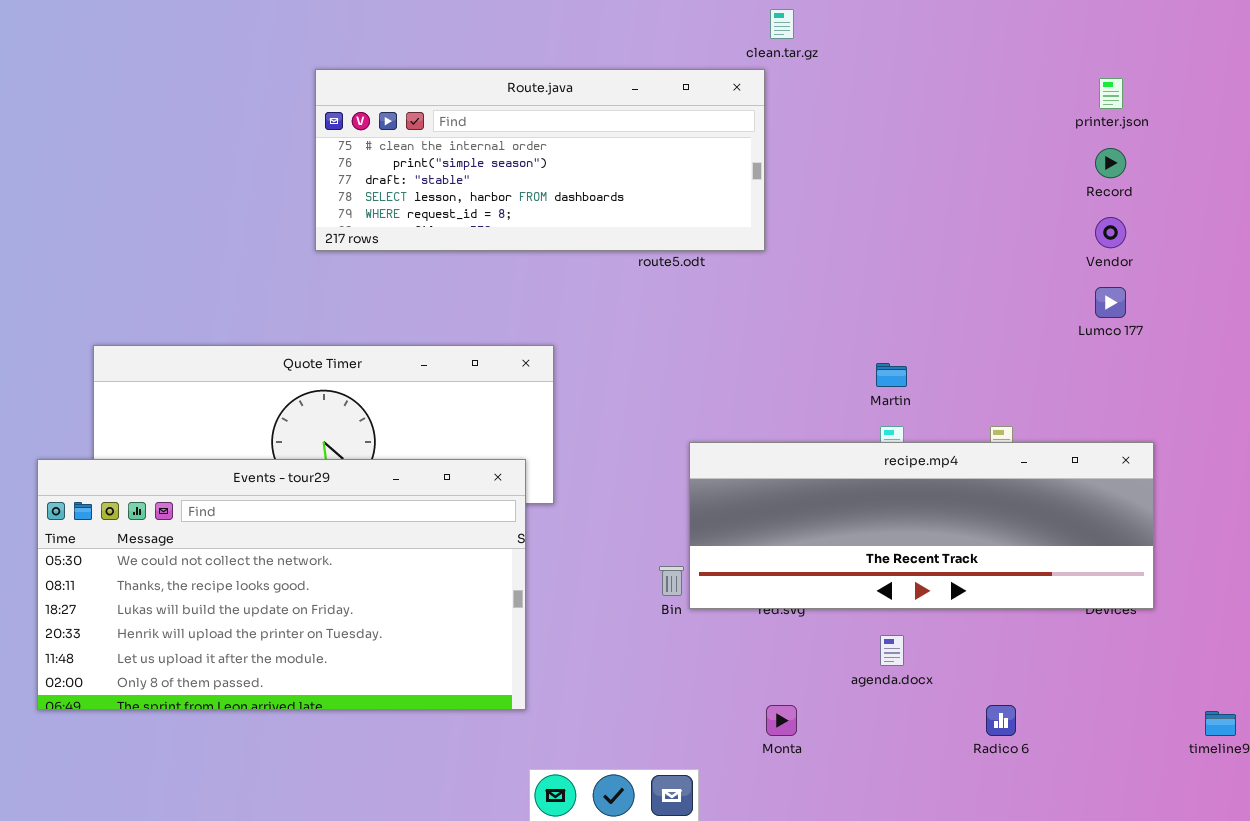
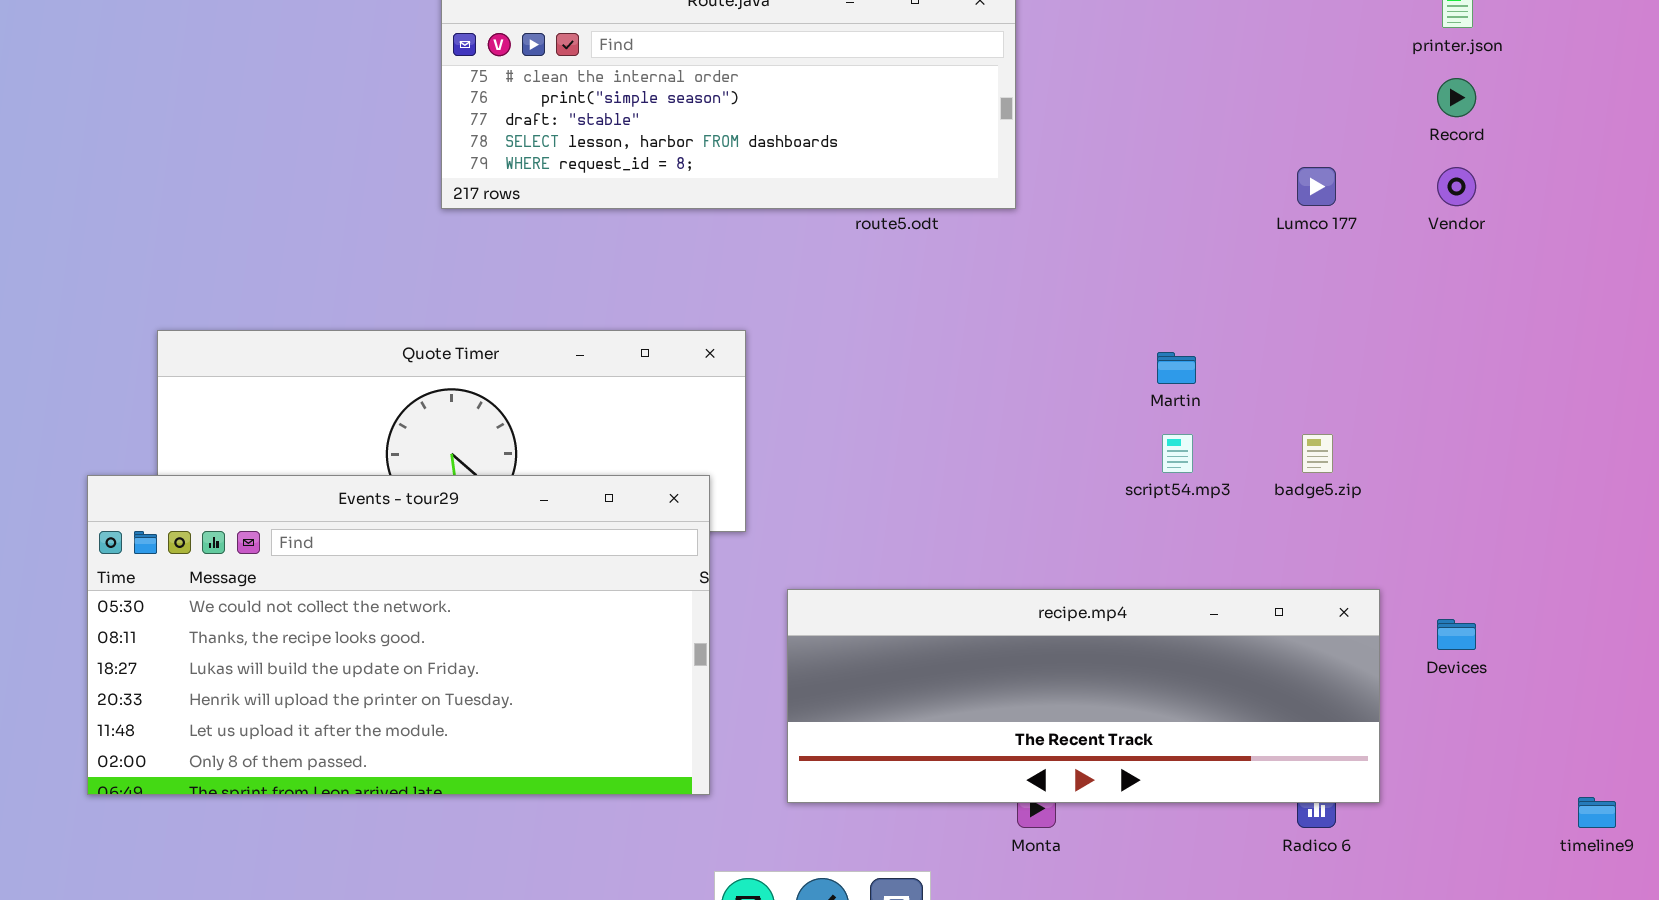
Lumco 177: [1095,287,1126,318] -> [1297,167,1336,206], moved
recipe.mp4: [689,442,1154,609] -> [787,589,1380,803], moved

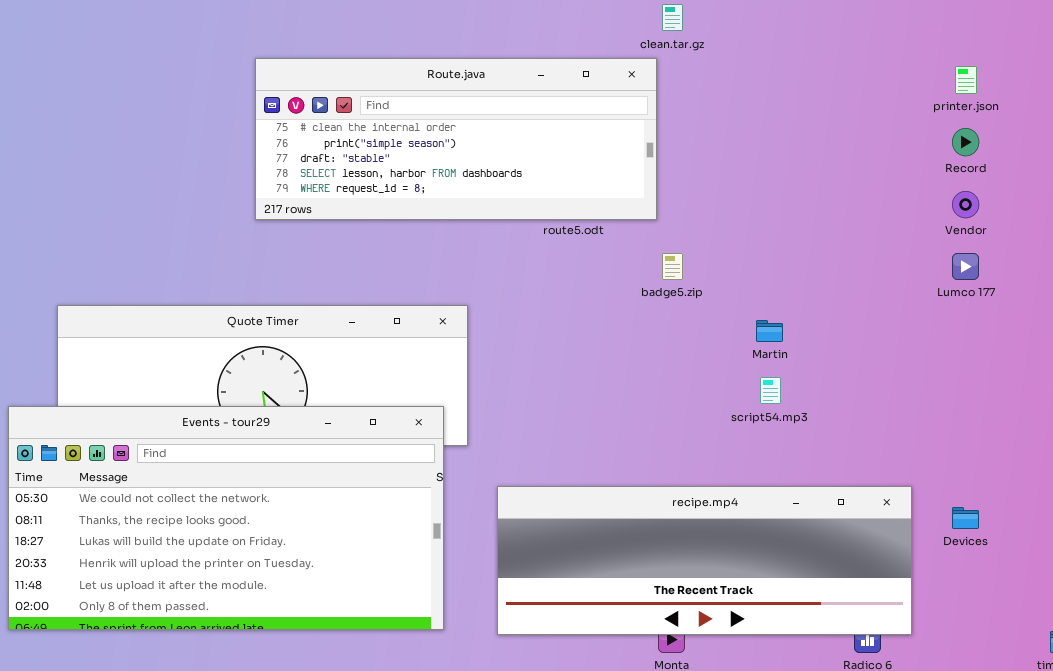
Lumco 177: [1297,167,1336,206] -> [952,253,979,280], moved
badge5.zip: [1302,434,1333,473] -> [662,253,683,280], moved

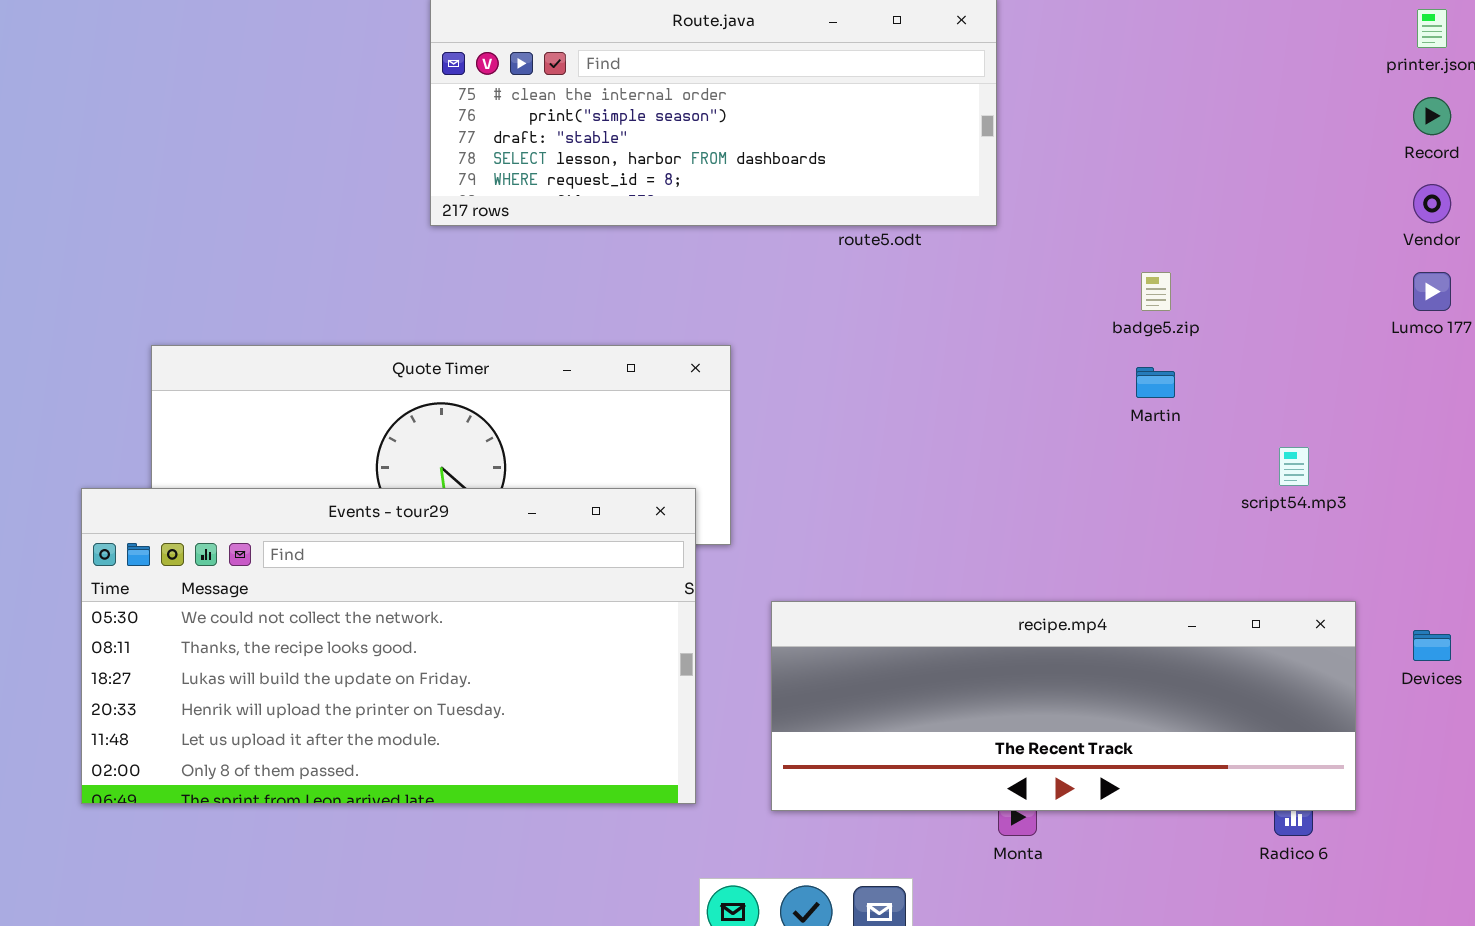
badge5.zip: [662,253,683,280] -> [1141,272,1171,311], moved
script54.mp3: [760,377,781,404] -> [1279,447,1309,486], moved

